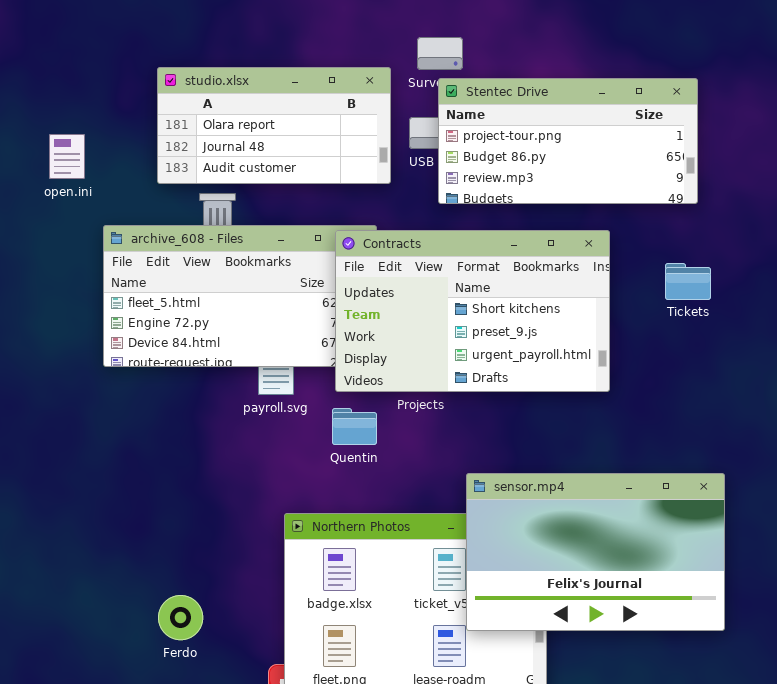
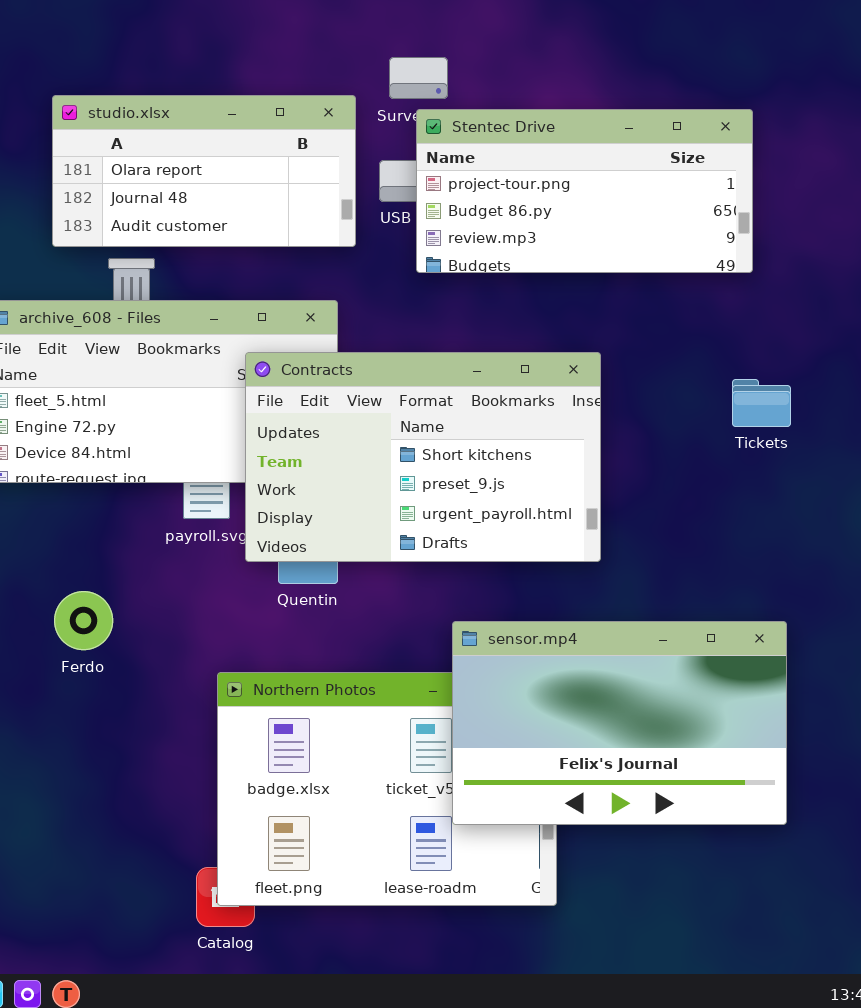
Contracts: [335,230,610,392] -> [245,352,601,562], moved
Tickets: [665,263,711,300] -> [732,379,791,427], moved
Ferdo: [158,595,203,640] -> [54,591,113,650], moved

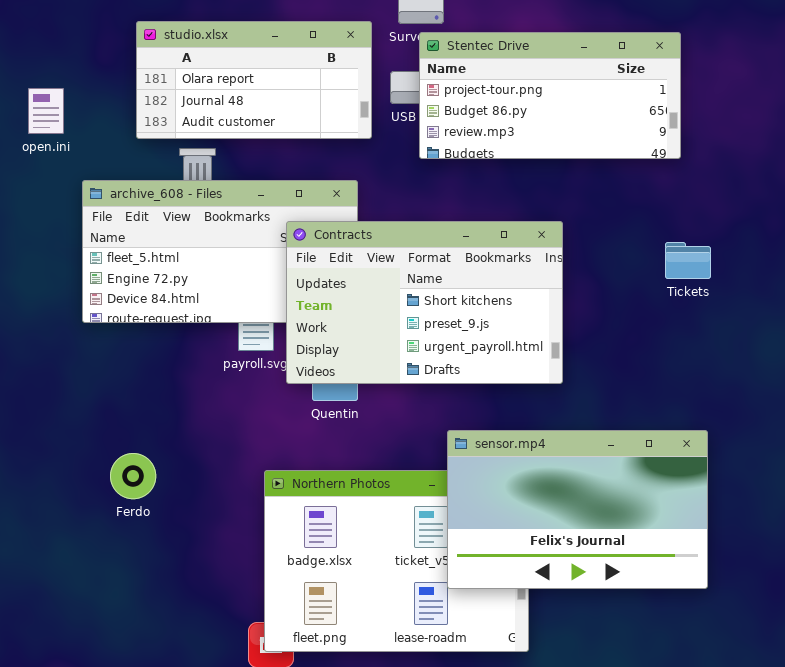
Ferdo: [54,591,113,650] -> [110,453,156,499], moved

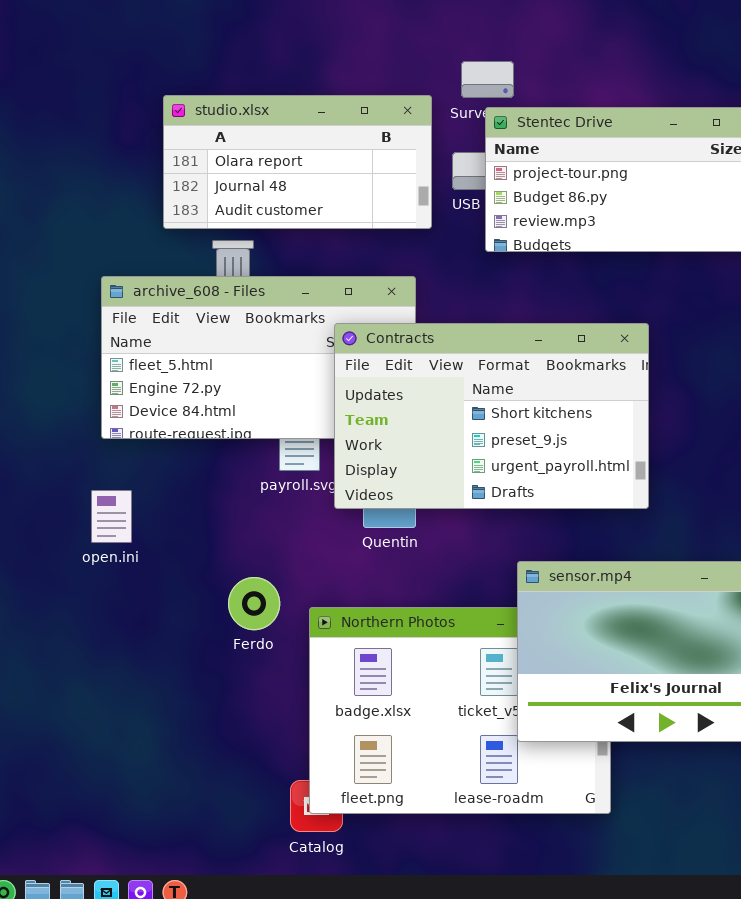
open.ini: [28,88,64,134] -> [91,490,132,543], moved
Ferdo: [110,453,156,499] -> [228,577,280,630], moved

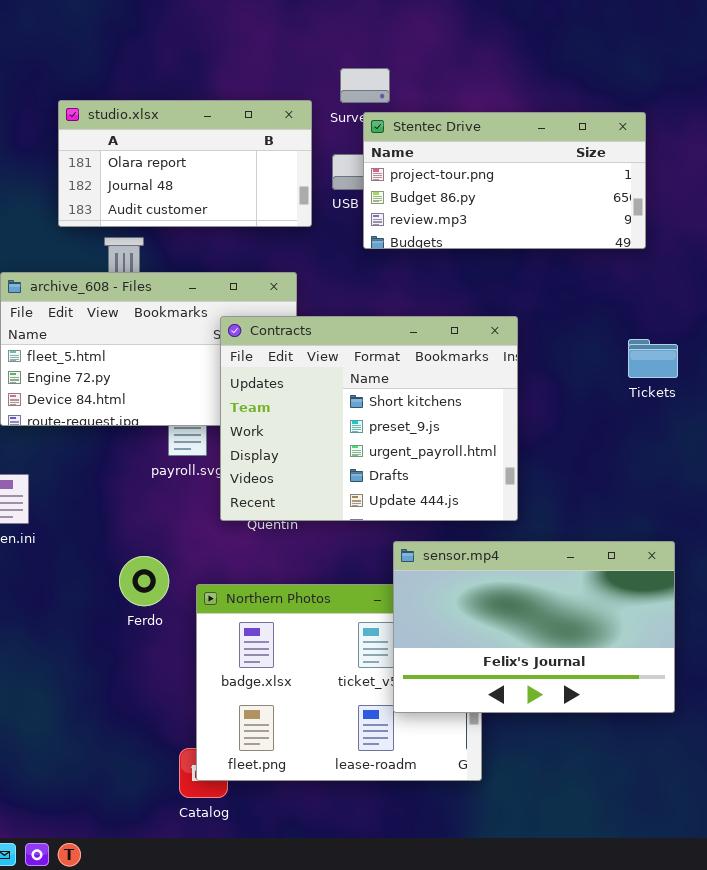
Contracts: [334,323,649,509] -> [220,316,518,521], resized

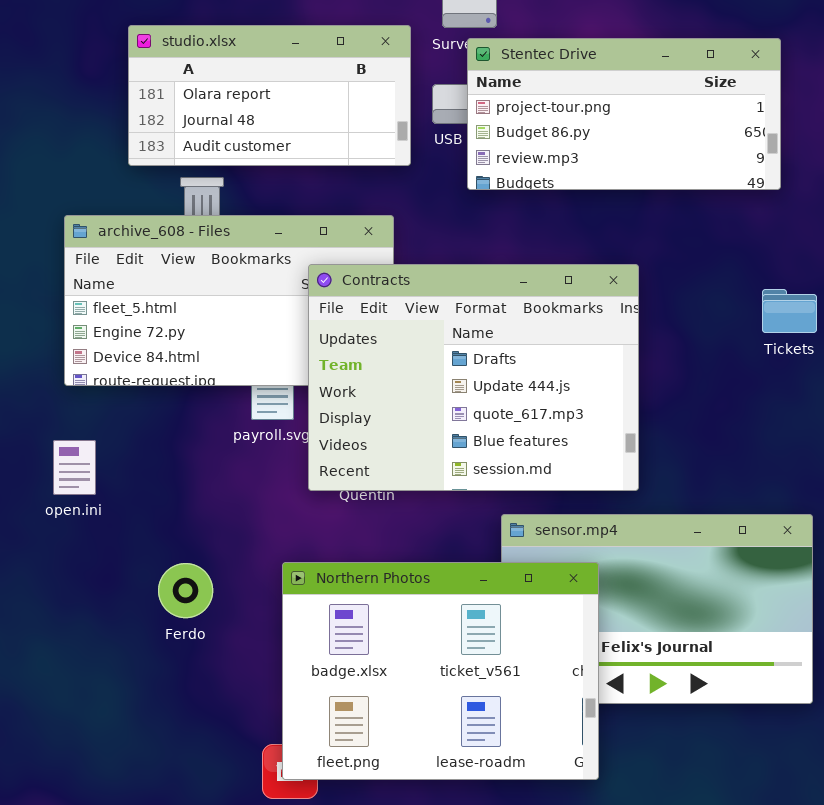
Contracts: [220,316,518,521] -> [308,264,639,491], scrolled down 3 rows
Ferdo: [119,556,169,606] -> [158,563,213,618], moved
Northern Photos: [196,584,482,781] -> [282,562,599,780], raised

